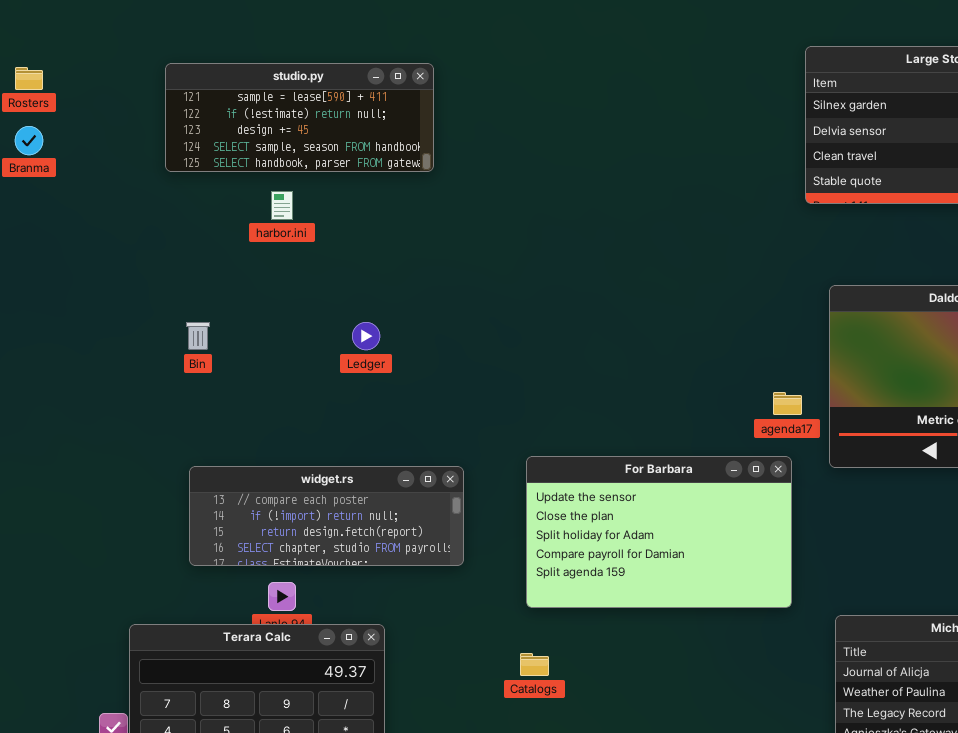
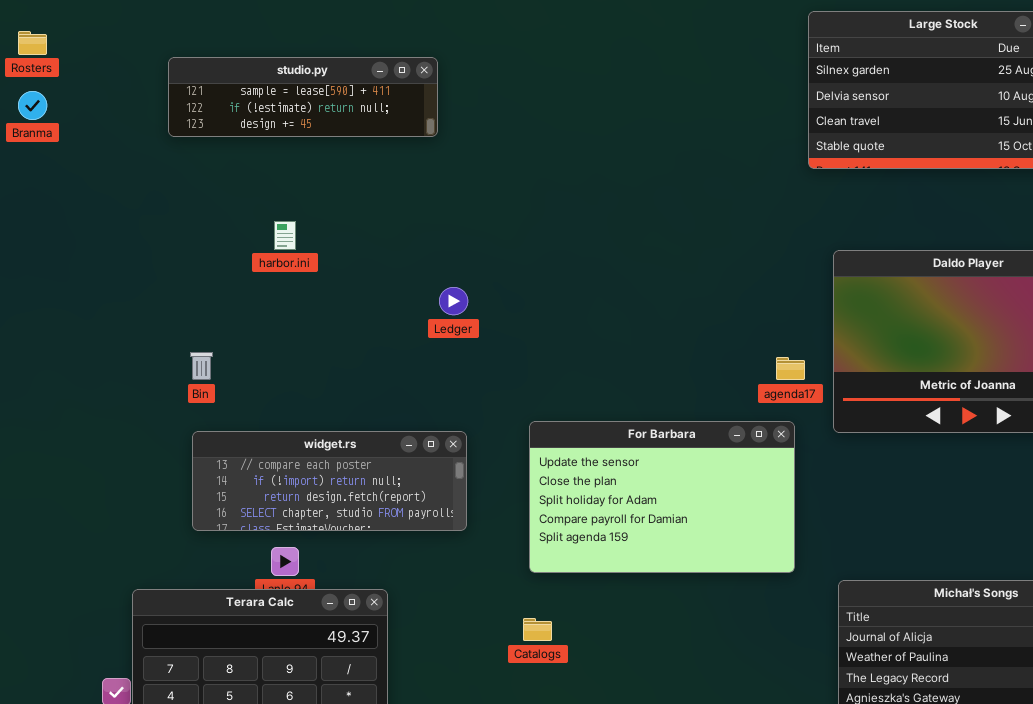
studio.py: [165,63,434,172] -> [168,57,438,137], resized
harbor.ini: [271,191,293,220] -> [274,221,296,250], moved
Bin: [186,322,210,350] -> [190,352,213,380], moved
Ledger: [352,322,380,350] -> [439,287,468,315], moved

